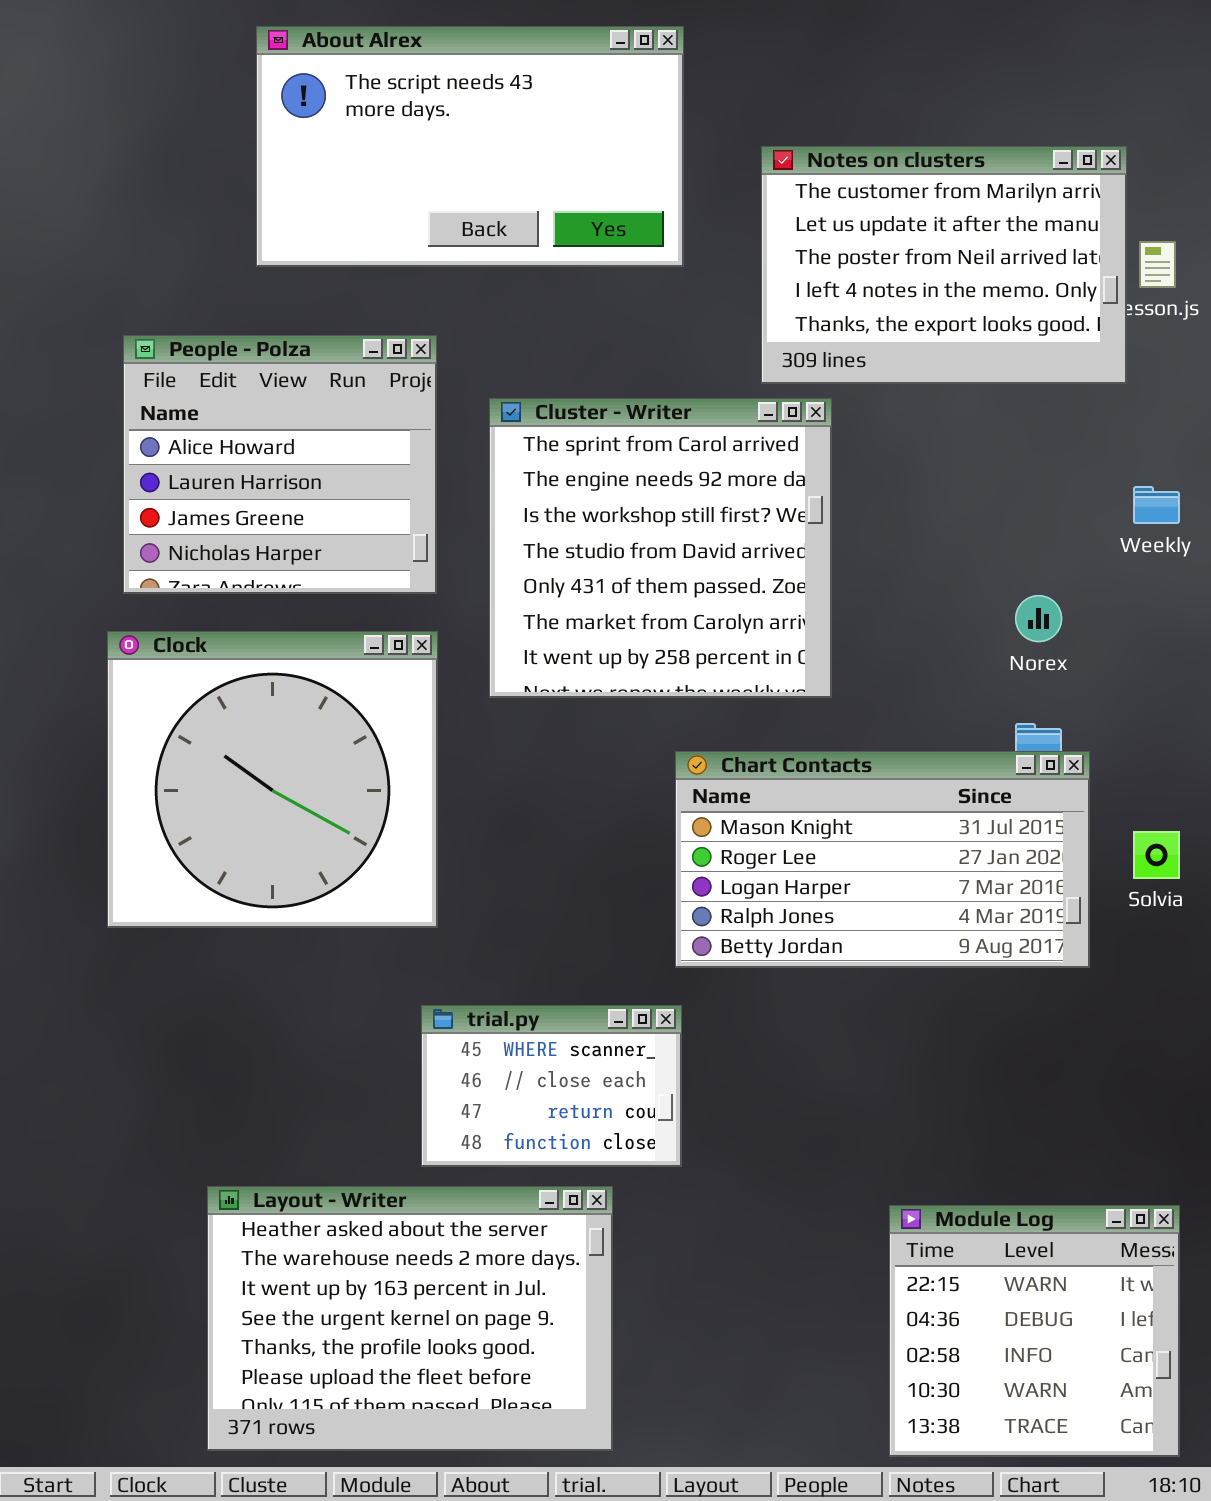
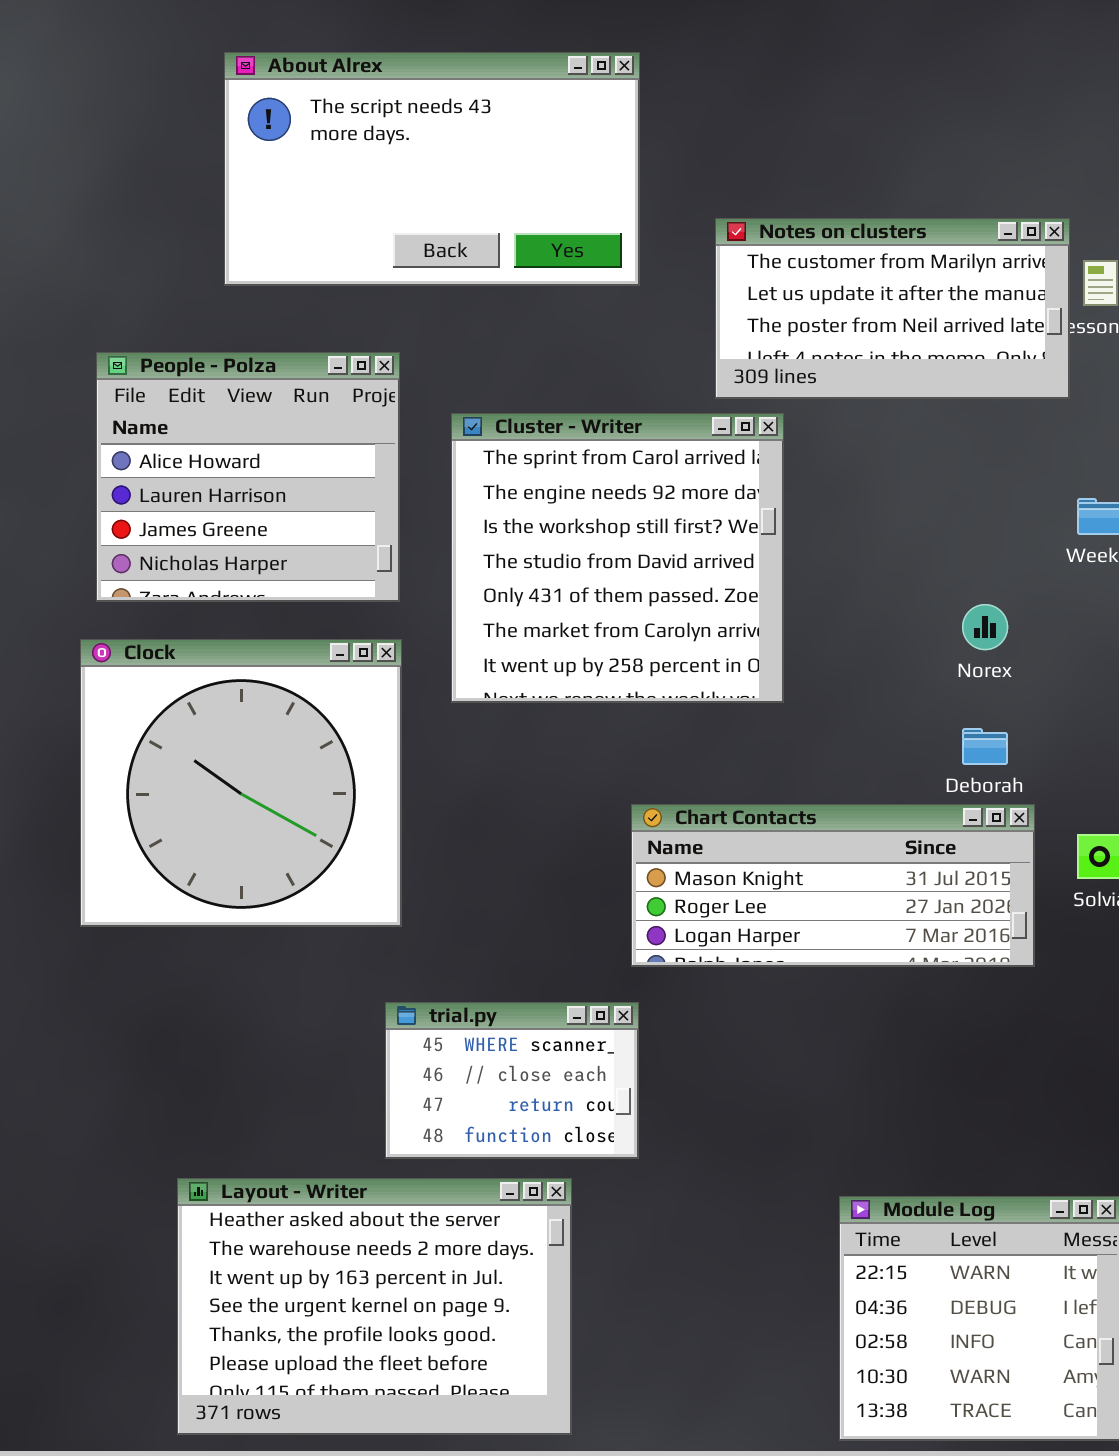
Notes on clusters: [761,146,1127,384] -> [715,218,1070,399], resized
Chart Contacts: [675,751,1090,968] -> [631,804,1035,967], resized

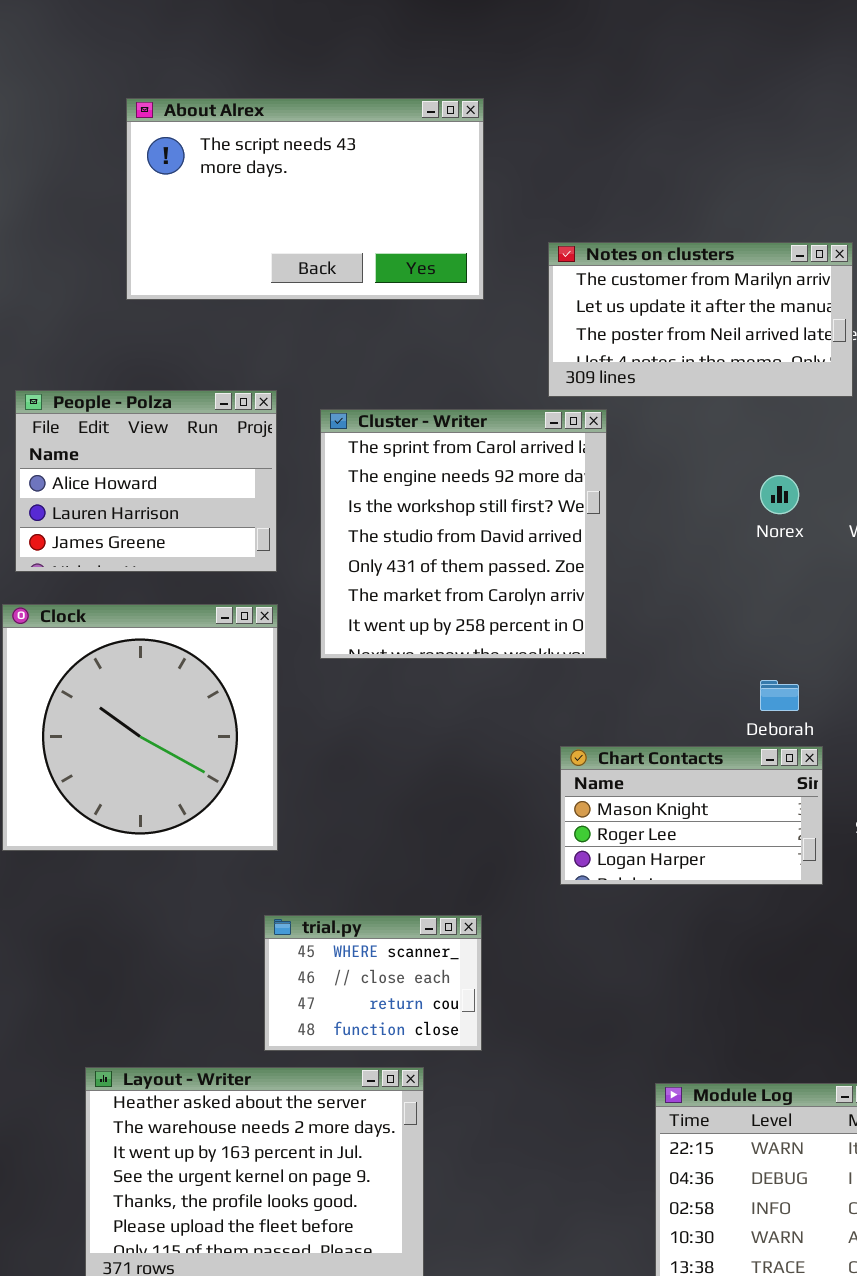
People - Polza: [96,352,400,602] -> [15,390,277,572], resized
Norex: [962,604,1008,650] -> [760,475,799,514], moved
Chart Contacts: [631,804,1035,967] -> [560,746,823,885], resized

